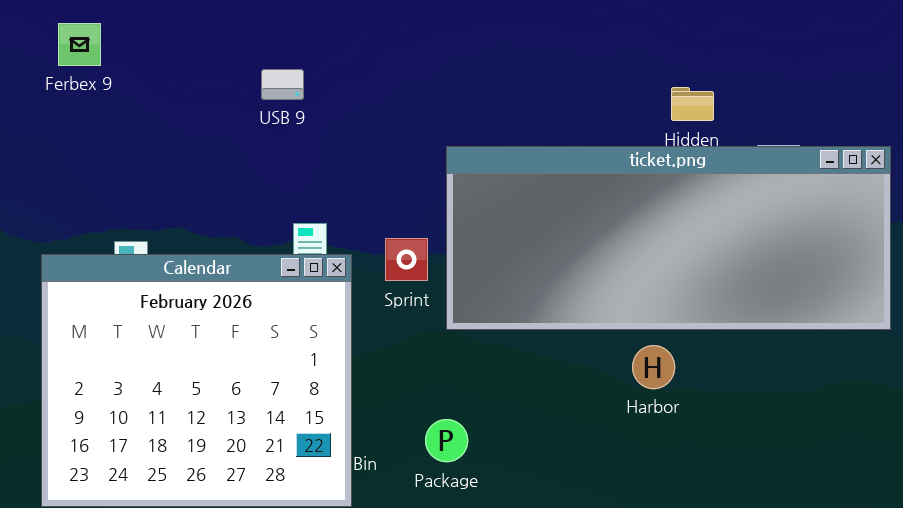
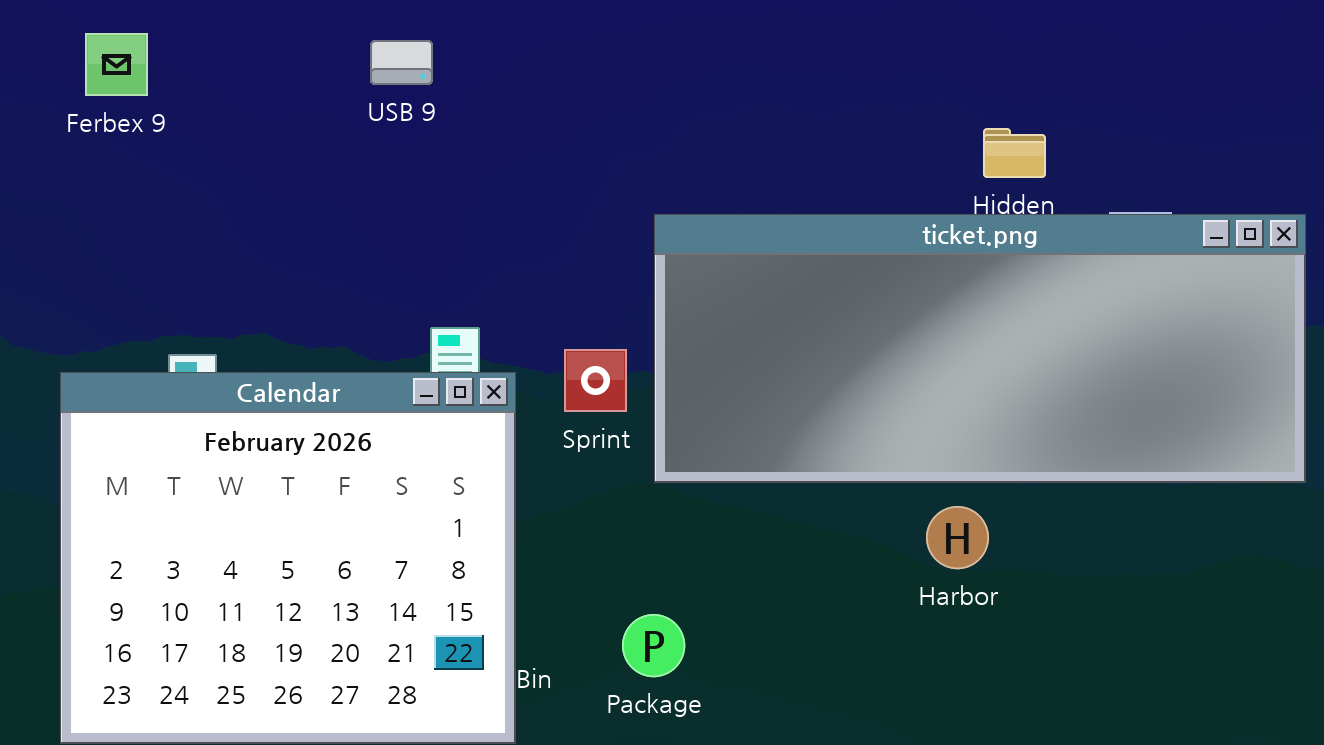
USB 9: [261,69,304,100] -> [370,40,433,85], moved

